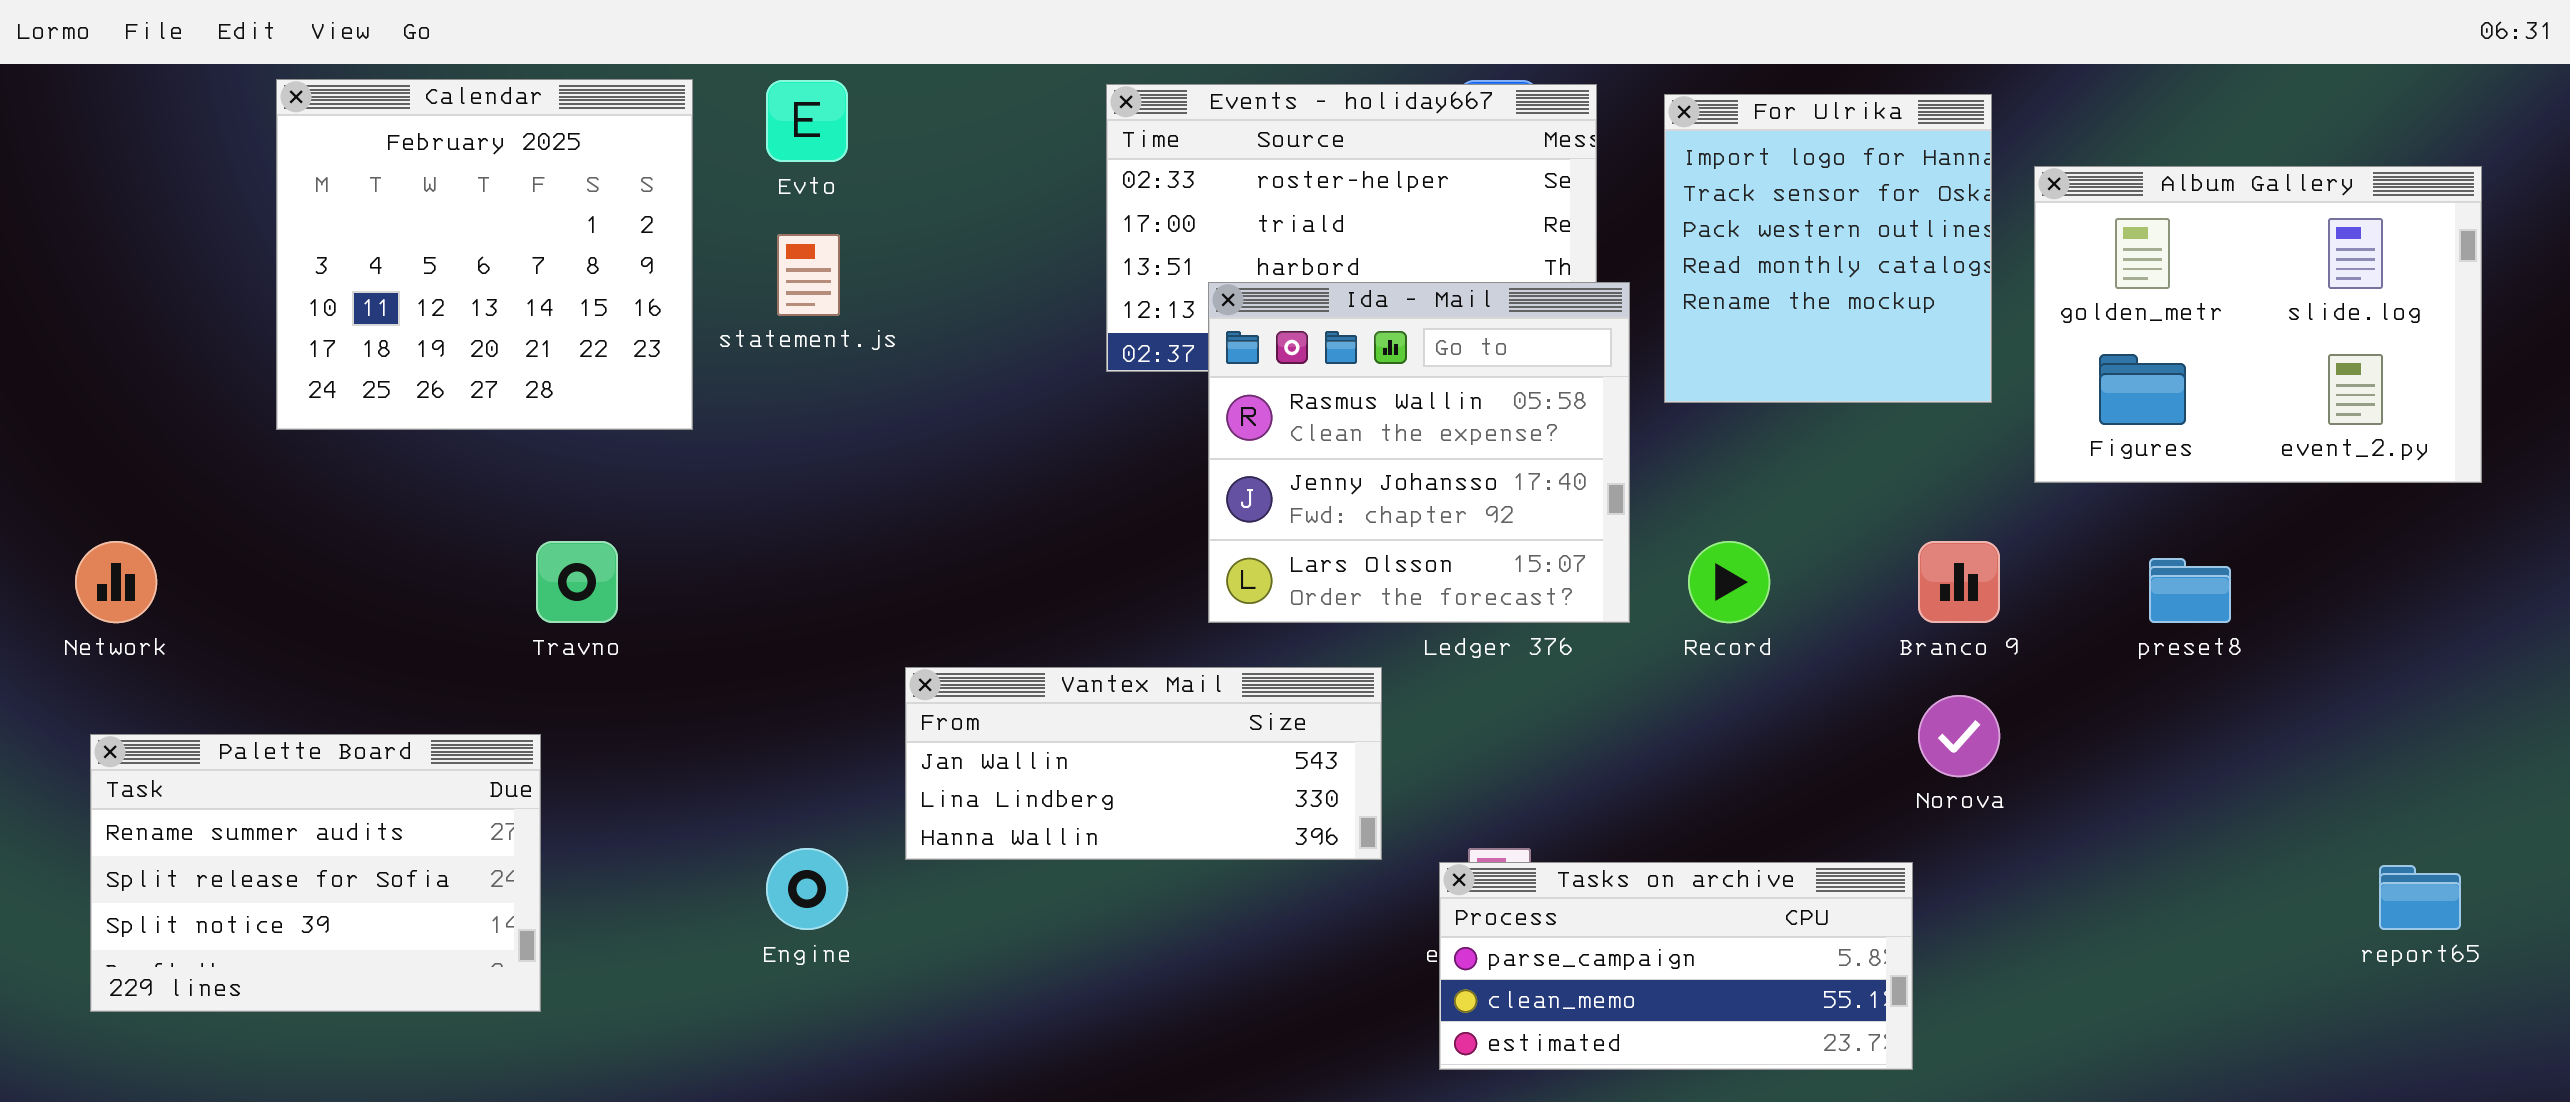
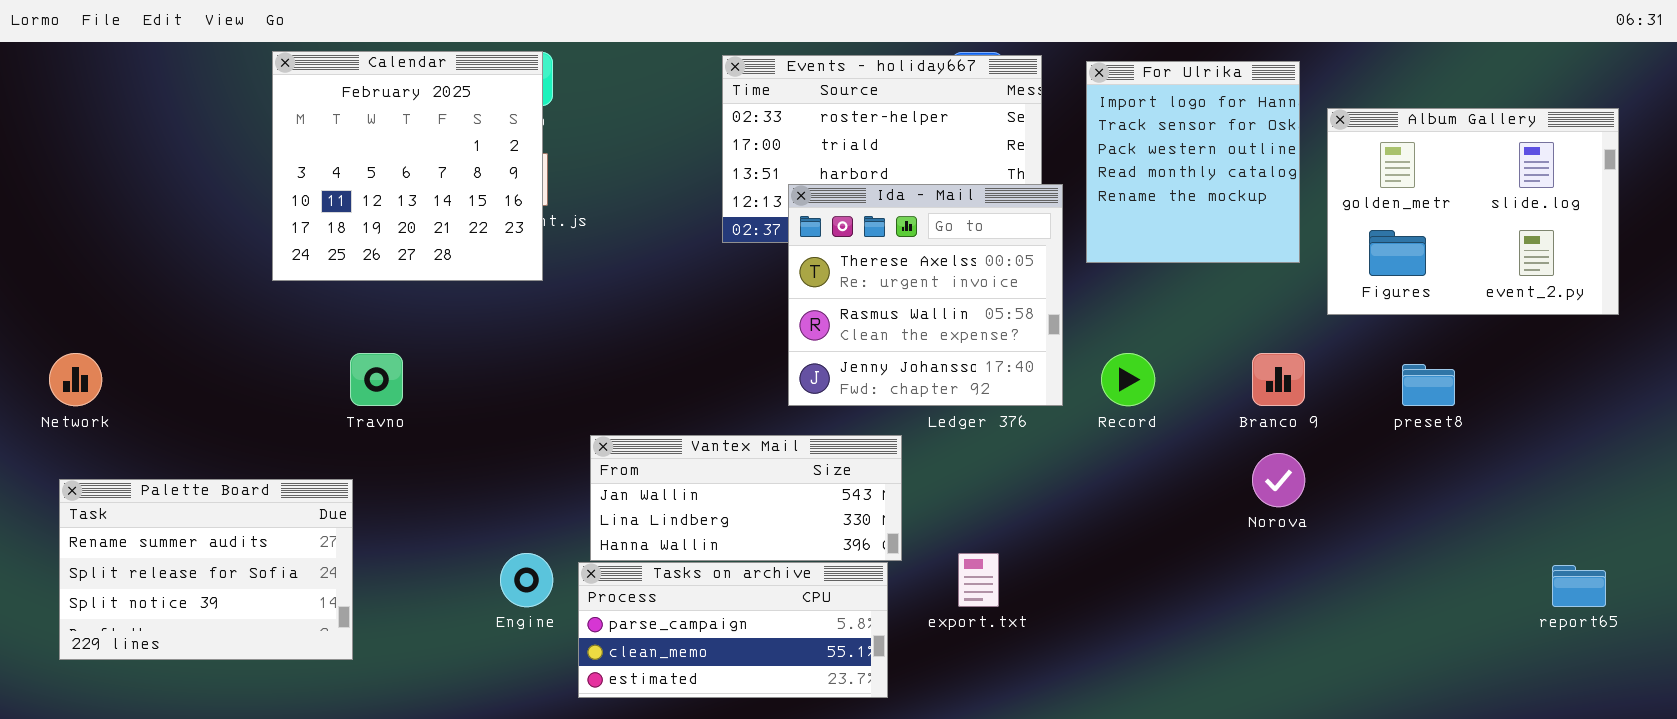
Calendar: [276,79,693,430] -> [272,51,543,281], moved
Ida - Mail: [1208,282,1630,623] -> [788,184,1063,406], scrolled up 1 row
Tasks on archive: [1439,862,1913,1070] -> [578,562,888,698], moved

